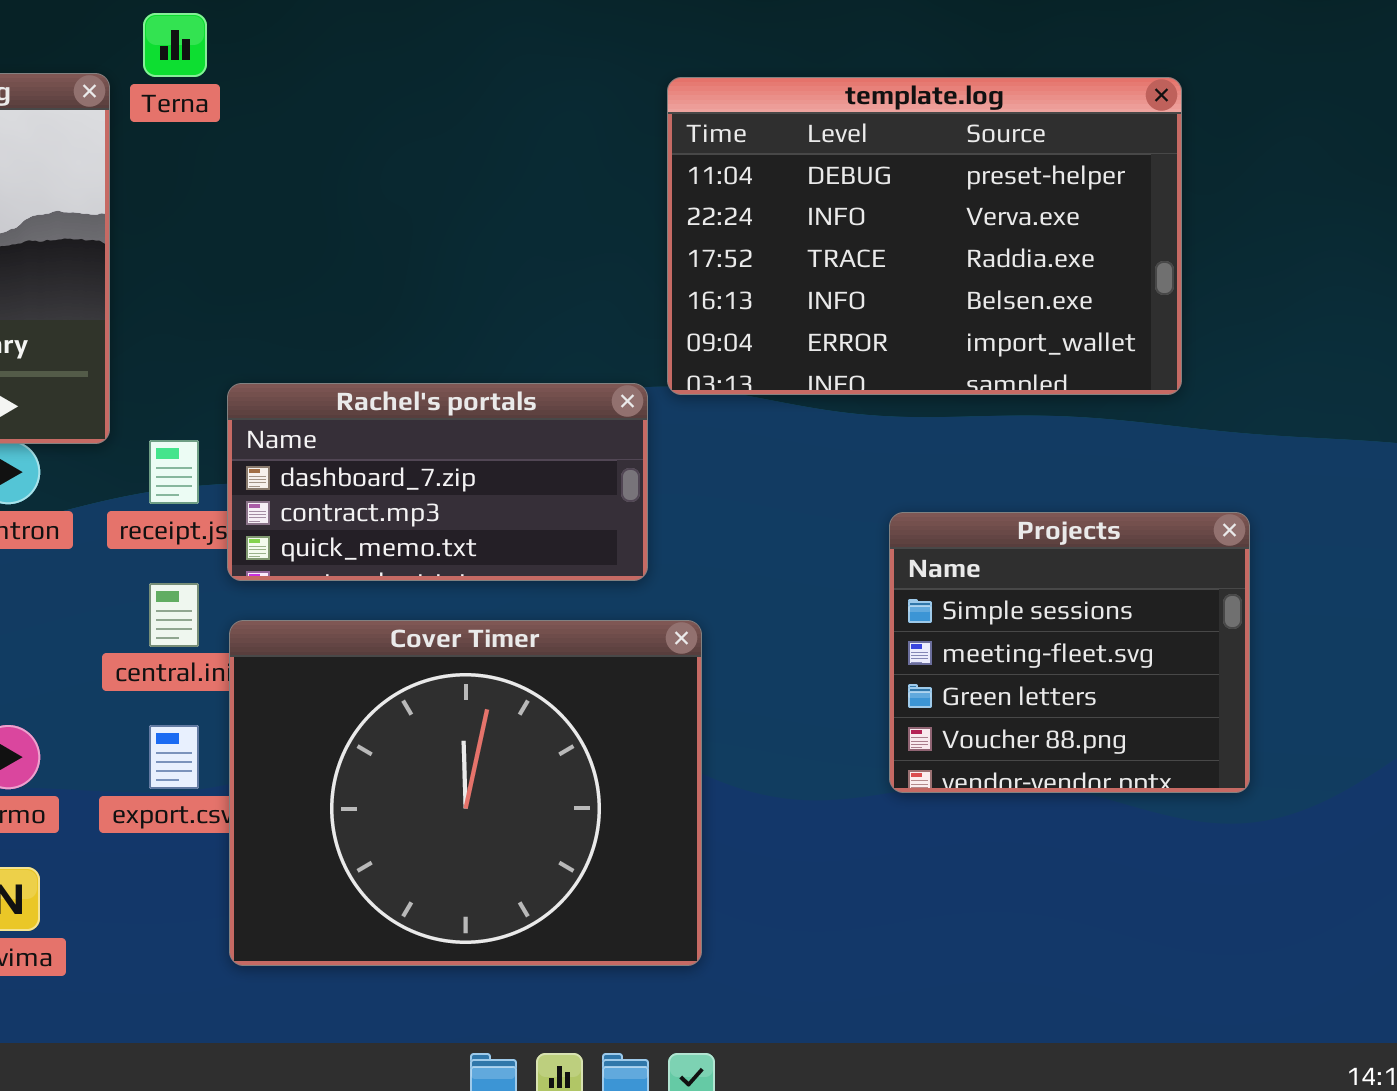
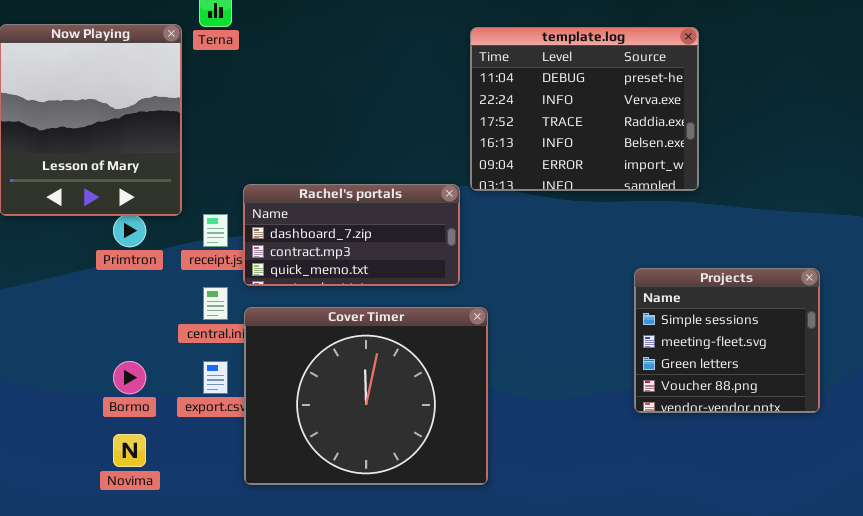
template.log: [667,77,1182,395] -> [470,27,699,191], resized
Projects: [889,512,1250,793] -> [634,268,820,413], moved

